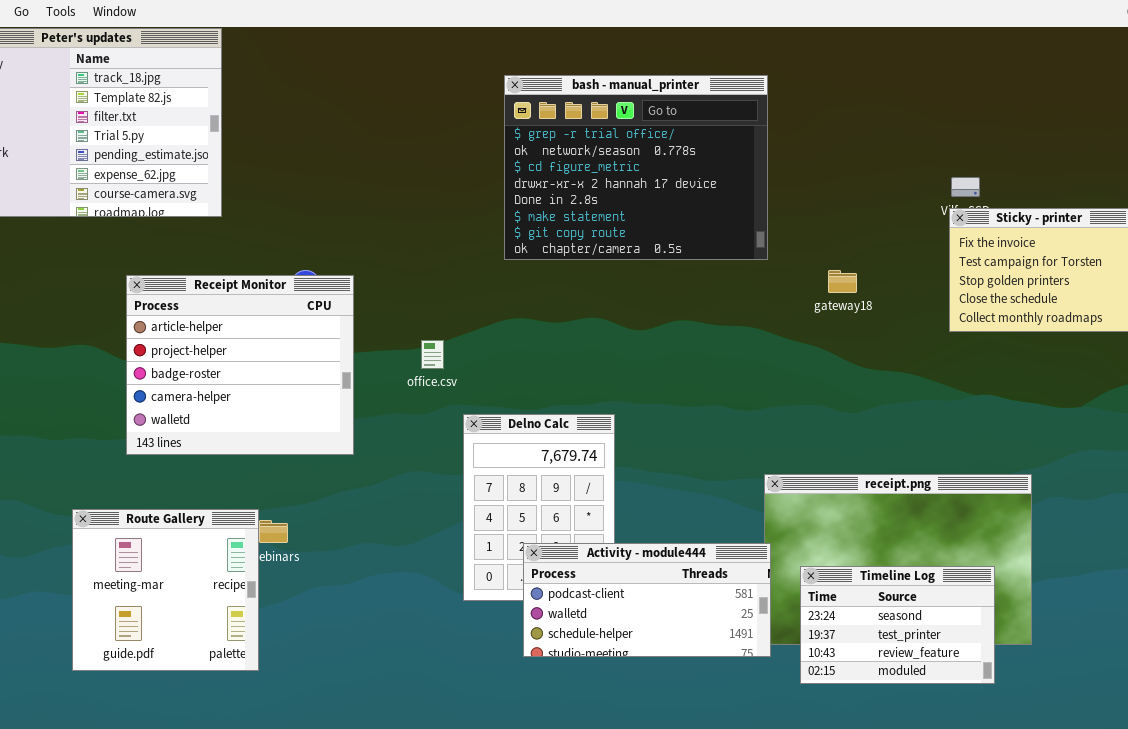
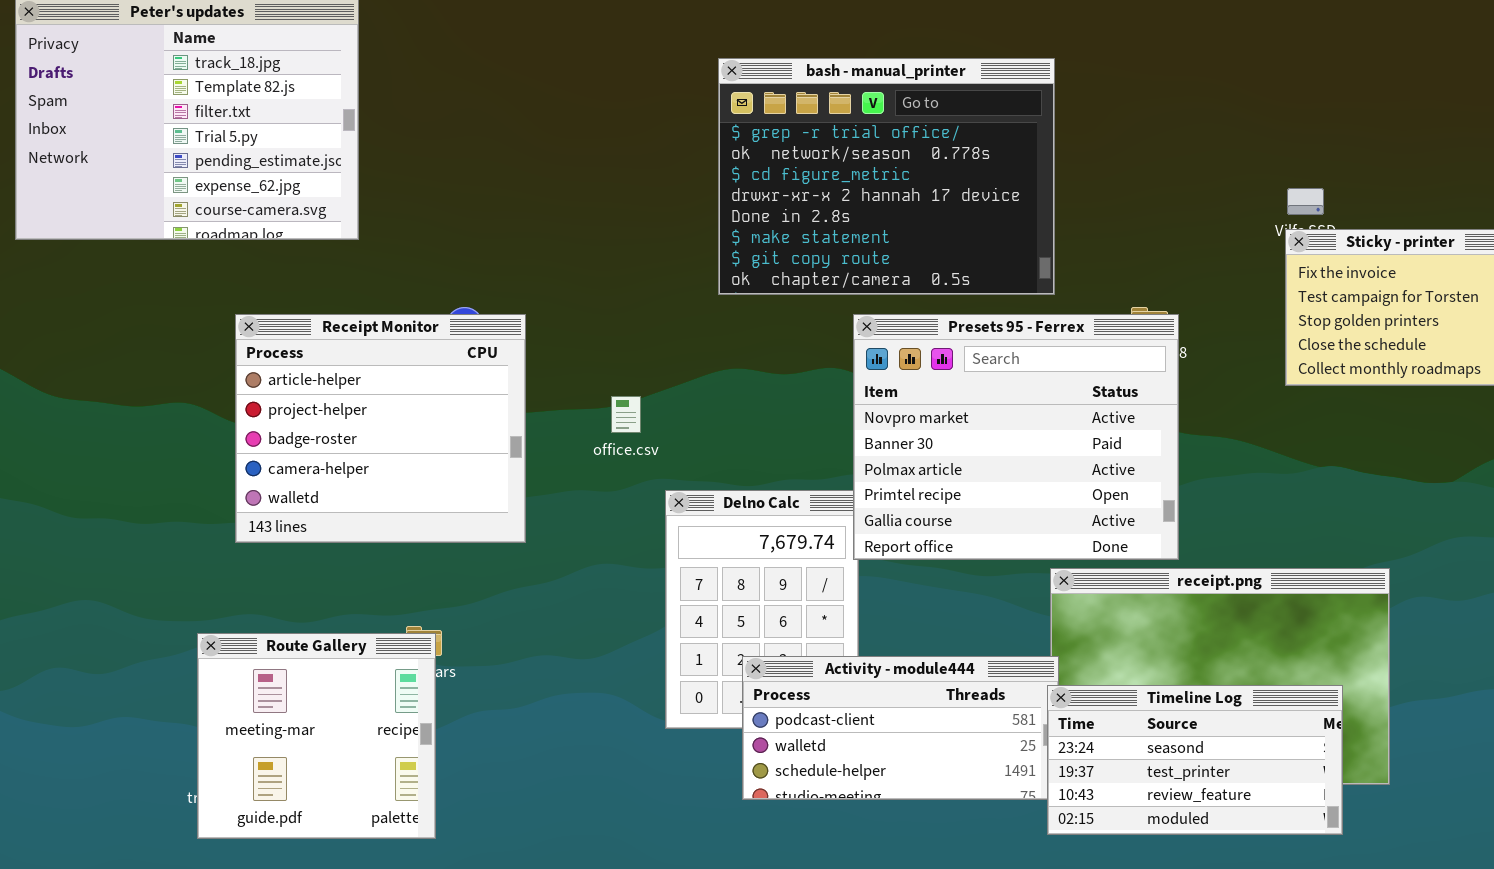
Presets 95 - Ferrex: none -> [853,314,1179,560], opened
Route Gallery: [72,509,259,671] -> [197,633,436,839], moved
Timeline Log: [800,566,995,684] -> [1047,685,1343,835], resized

